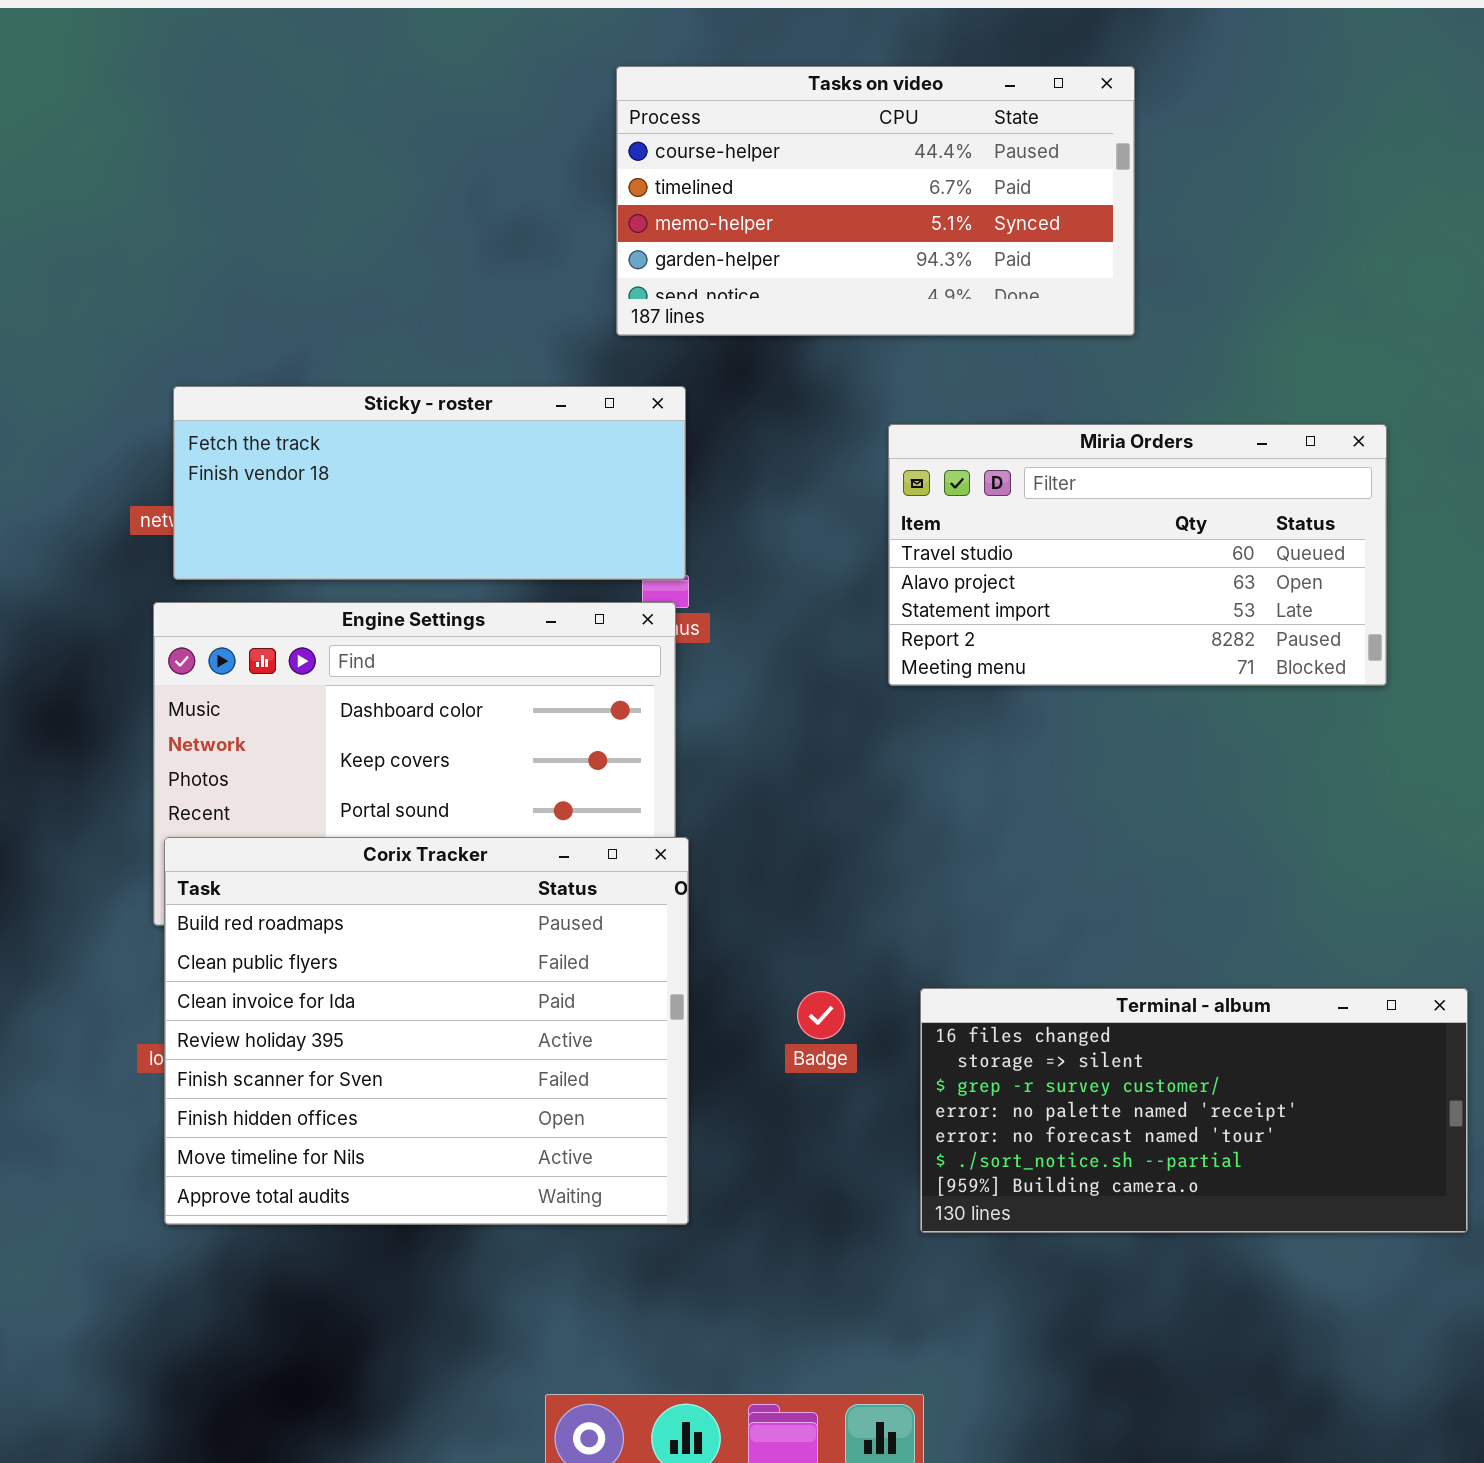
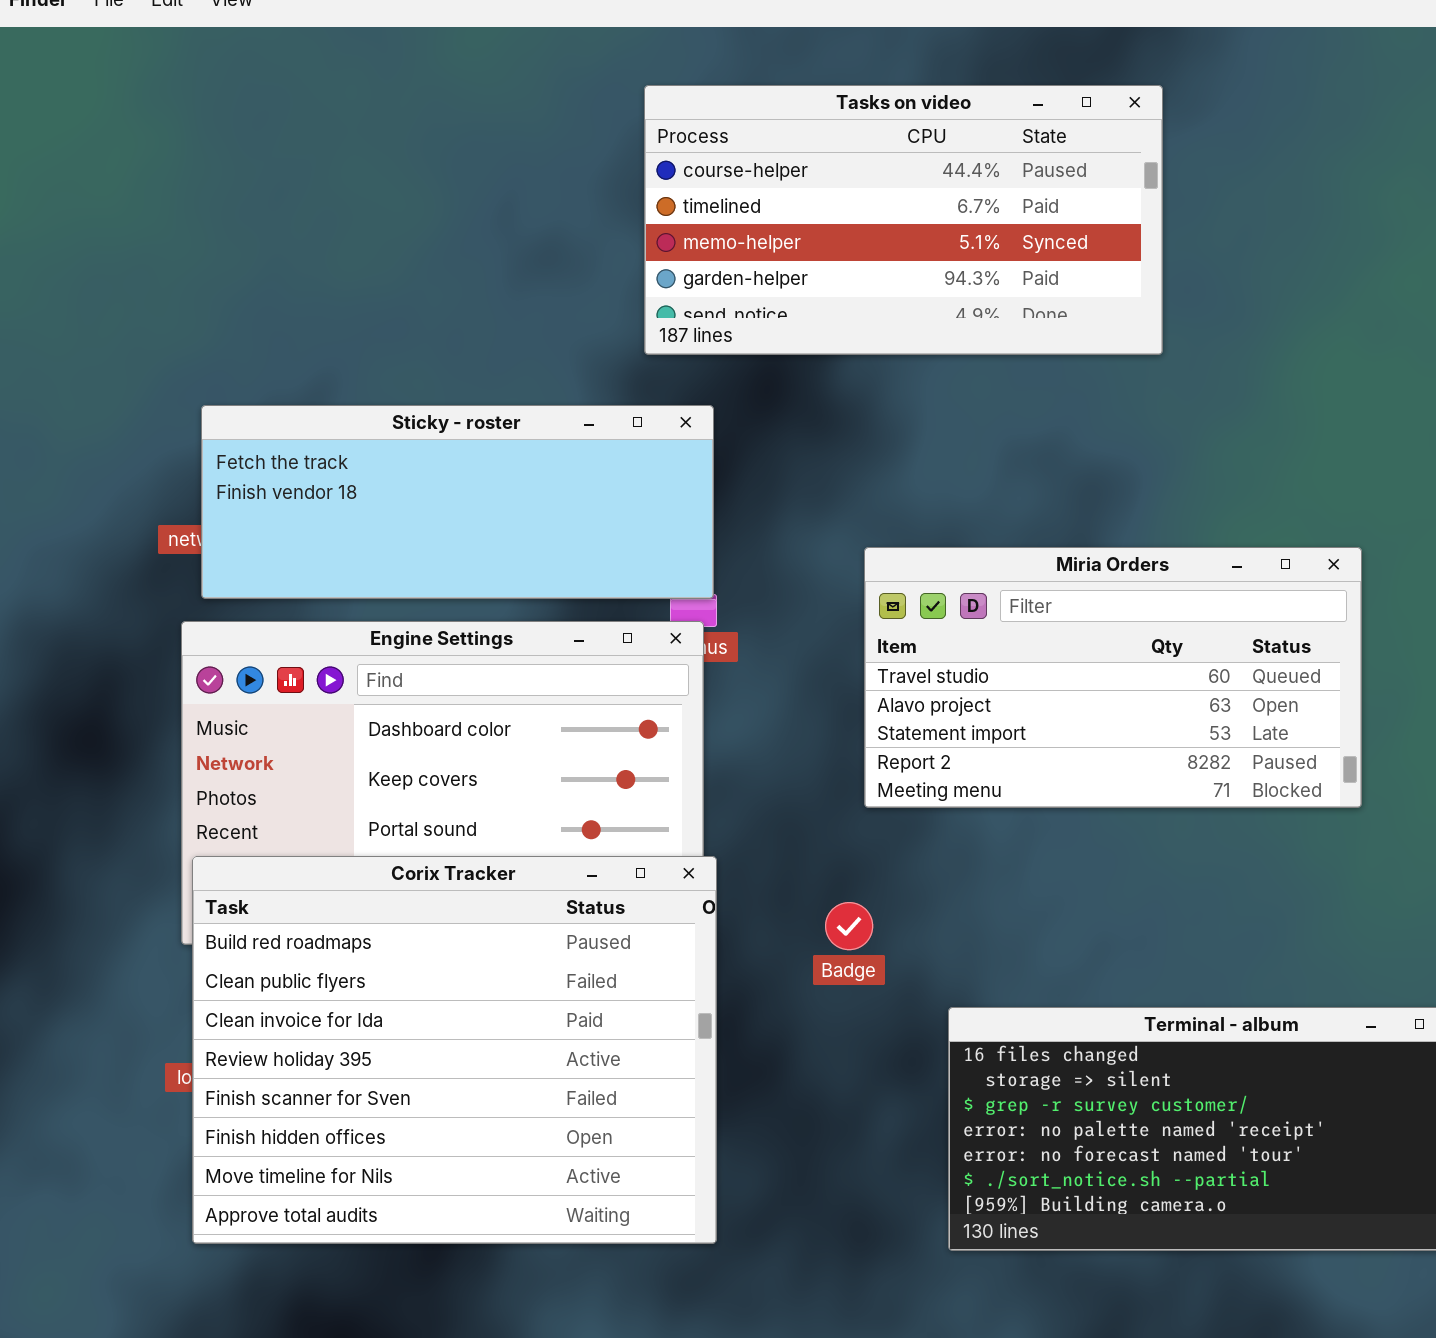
Miria Orders: [888,424,1387,686] -> [864,547,1362,808], moved
Badge: [797,991,845,1039] -> [825,902,873,950], moved

